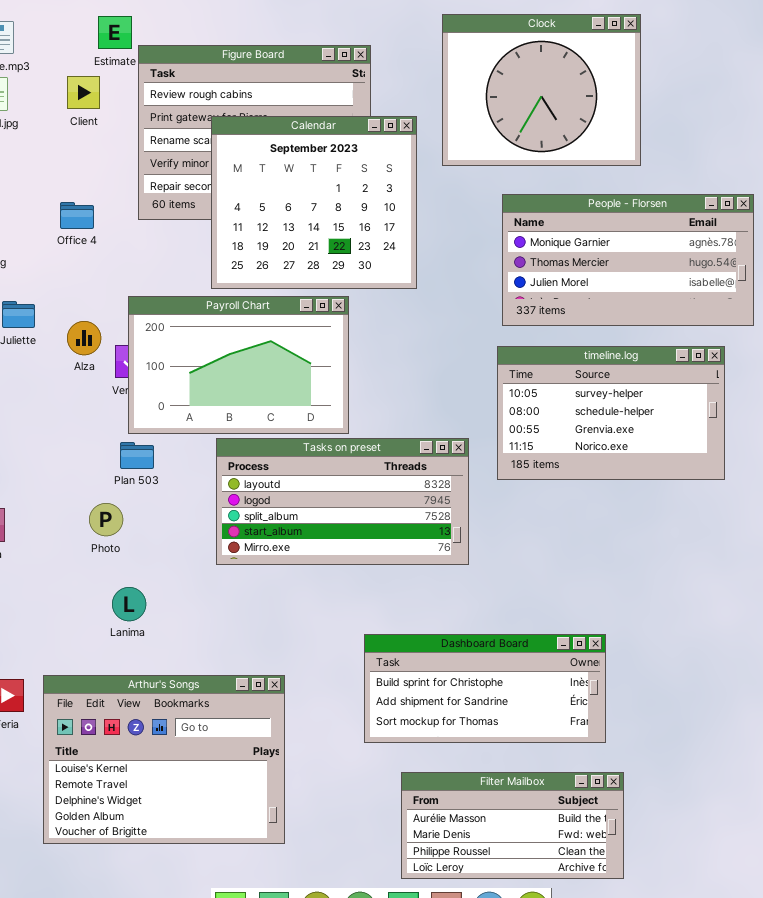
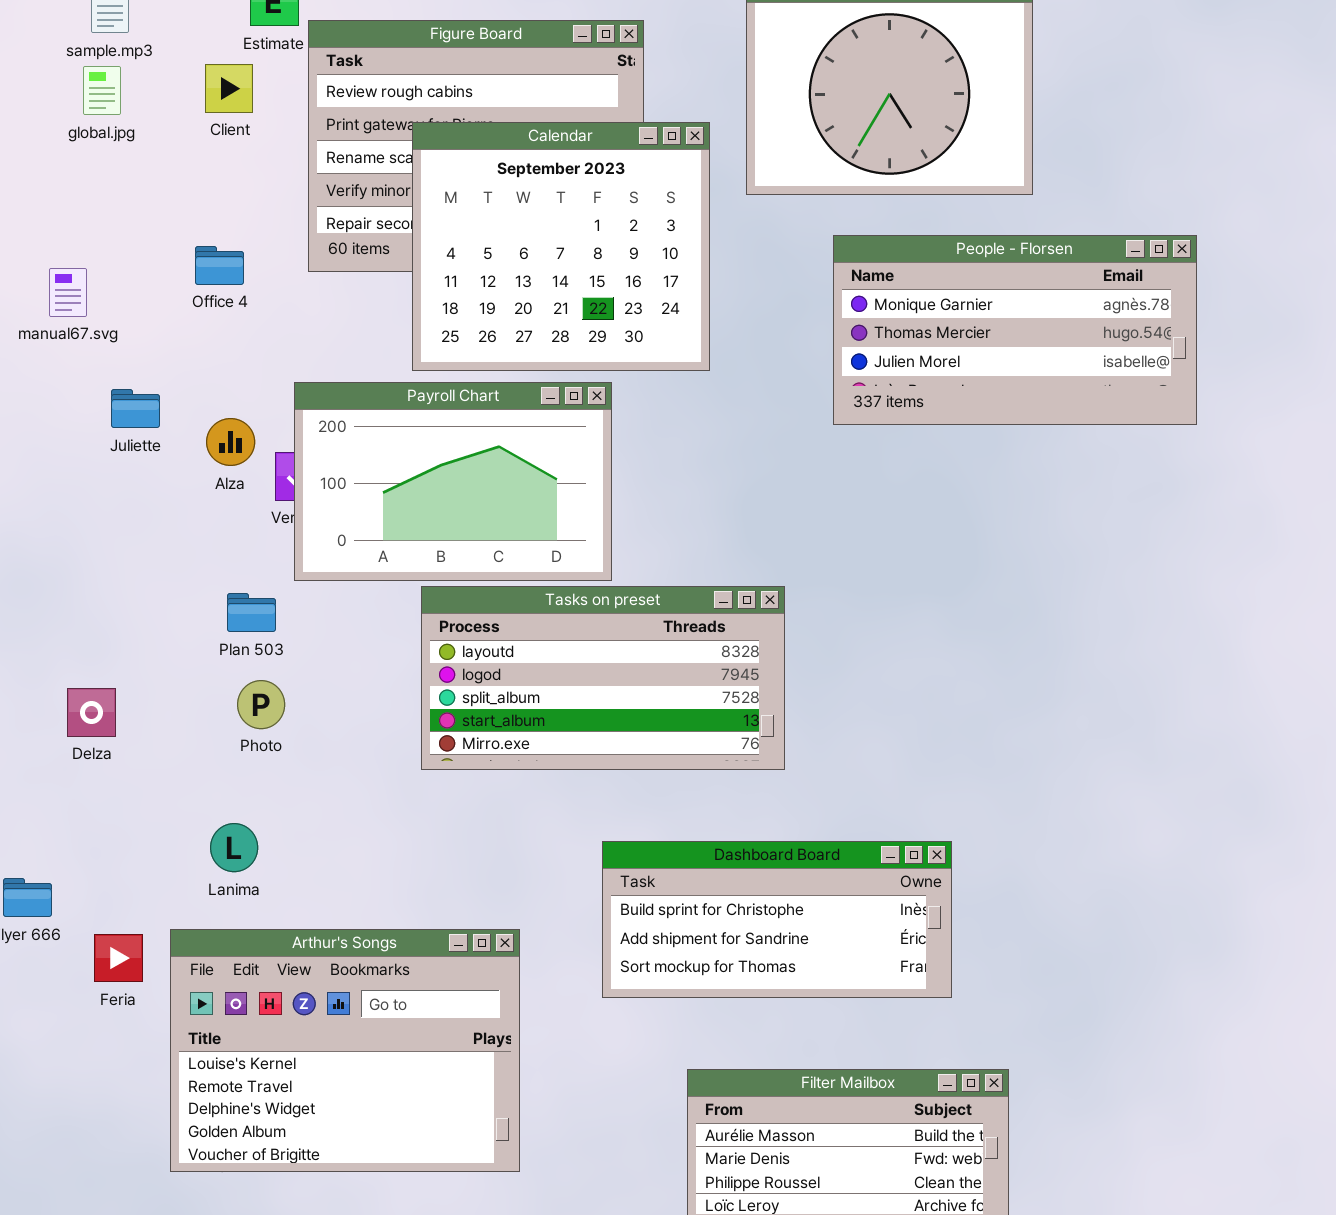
timeline.log: [497,346,725,480] -> none, closed
Plan 503: [120,442,154,469] -> [227,593,276,632], moved
Lanima: [112,587,146,621] -> [210,823,258,872], moved
Dashboard Board: [364,634,606,743] -> [602,841,952,998], moved

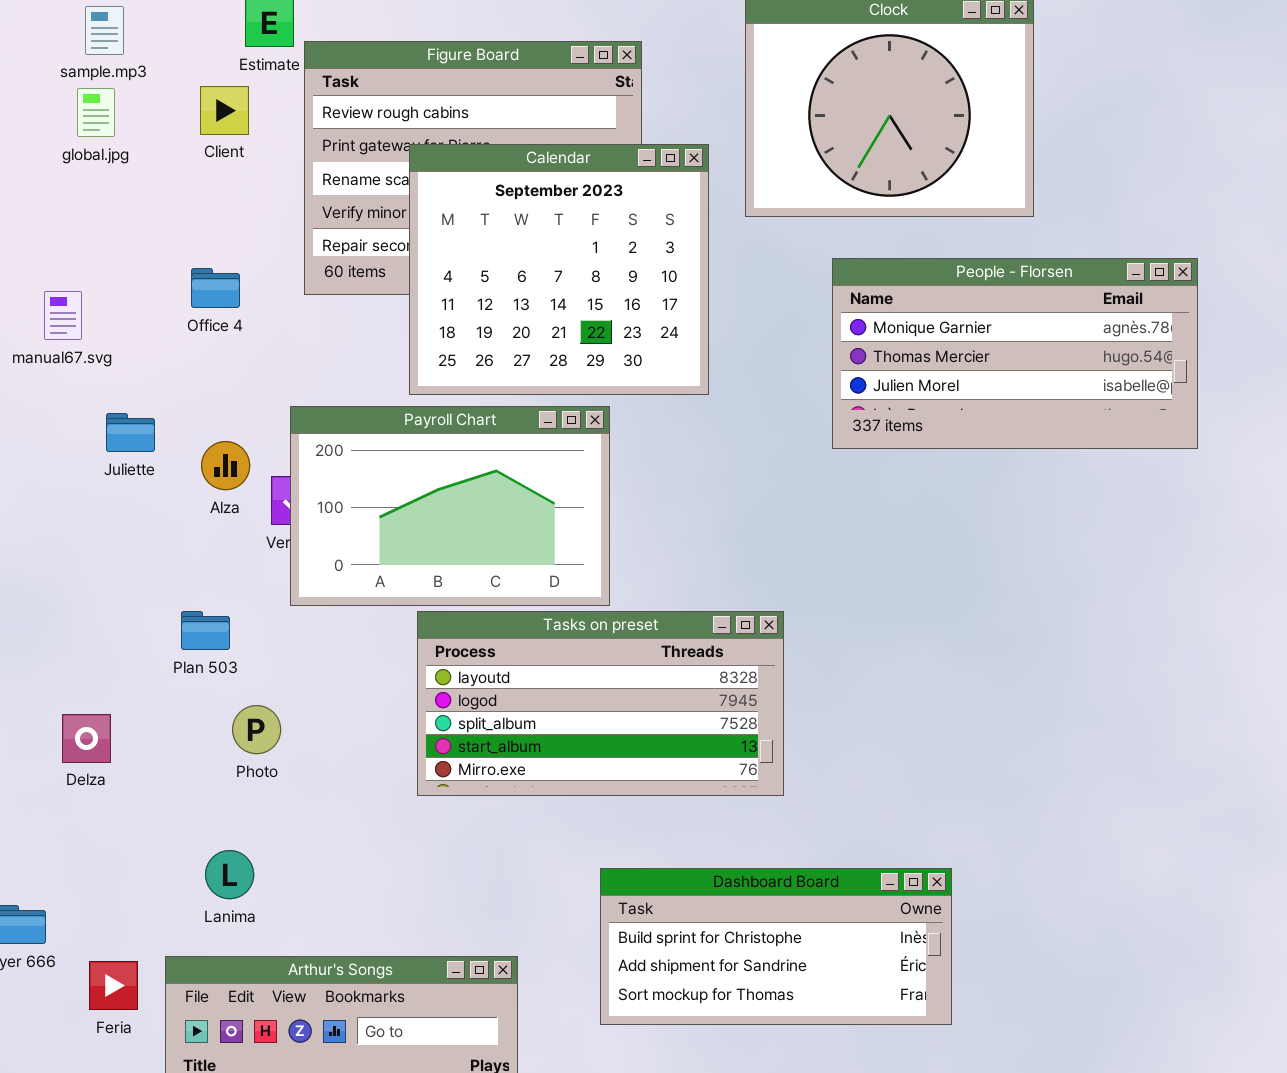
Plan 503: [227,593,276,632] -> [181,611,230,650], moved

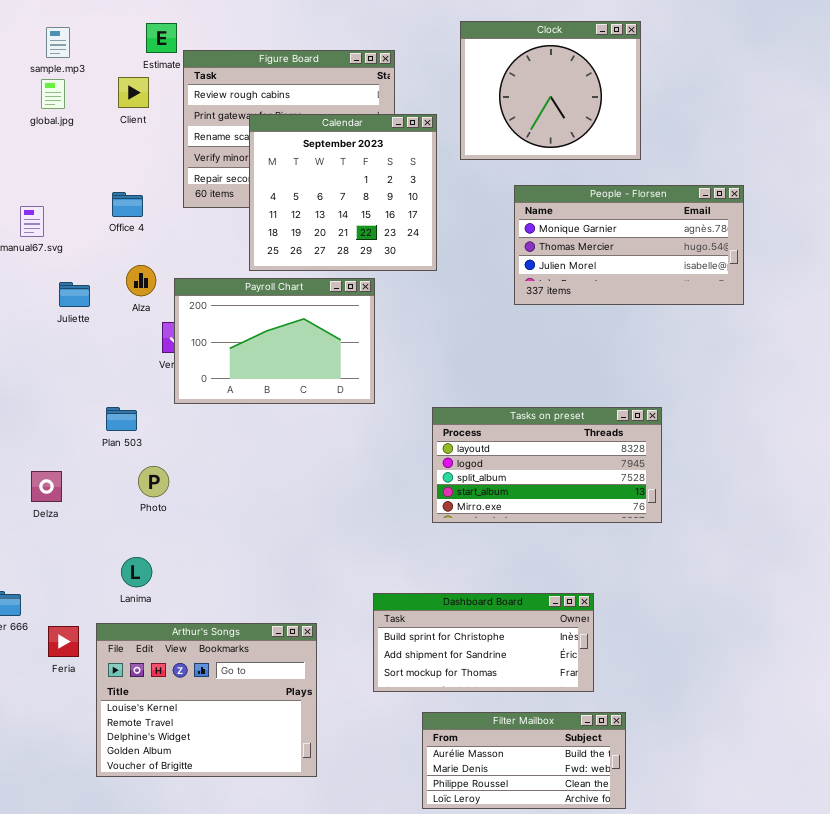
Alza: [201,441,250,490] -> [126,265,156,296], moved
Tasks on preset: [417,611,784,796] -> [432,407,662,523], moved
Dashboard Board: [600,868,952,1025] -> [373,593,594,692], moved

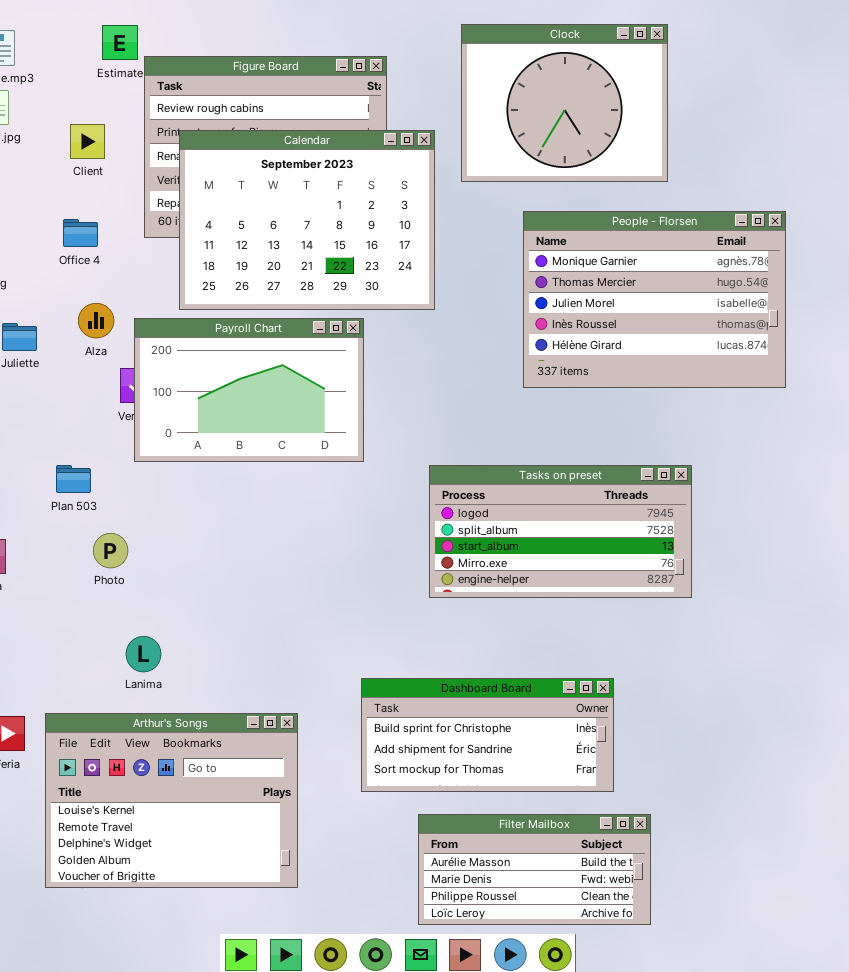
Client: [118,77,149,108] -> [70,124,105,159], moved
Calendar: [249,114,437,271] -> [179,130,435,310], resized
People - Florsen: [514,185,744,305] -> [523,211,786,388], resized
Tasks on preset: [432,407,662,523] -> [429,465,692,598], scrolled down 1 row
Lanima: [121,557,152,587] -> [126,636,161,672], moved

